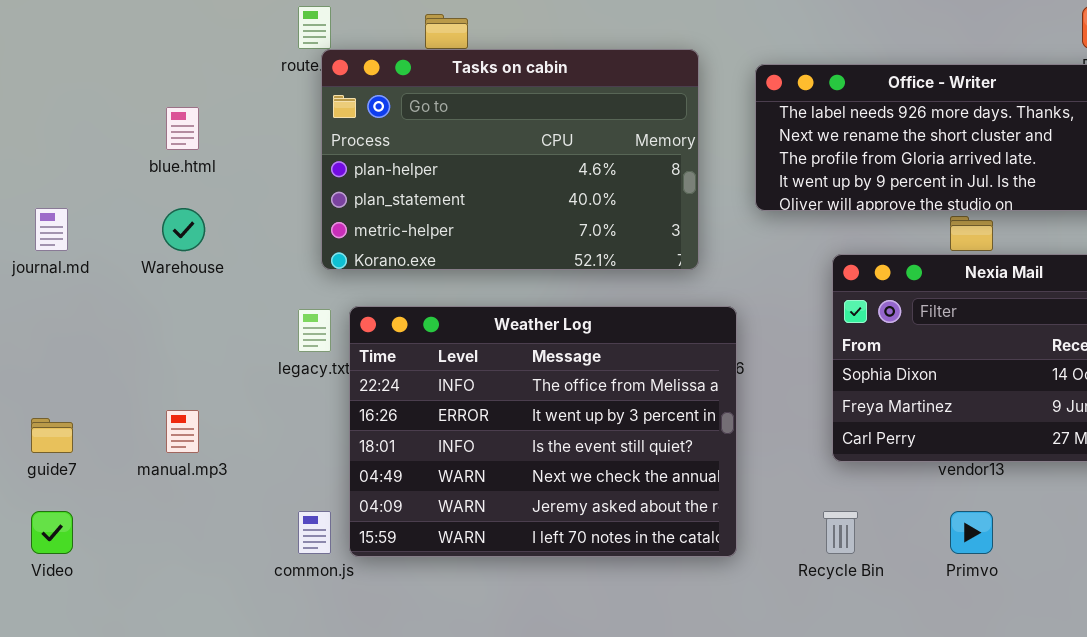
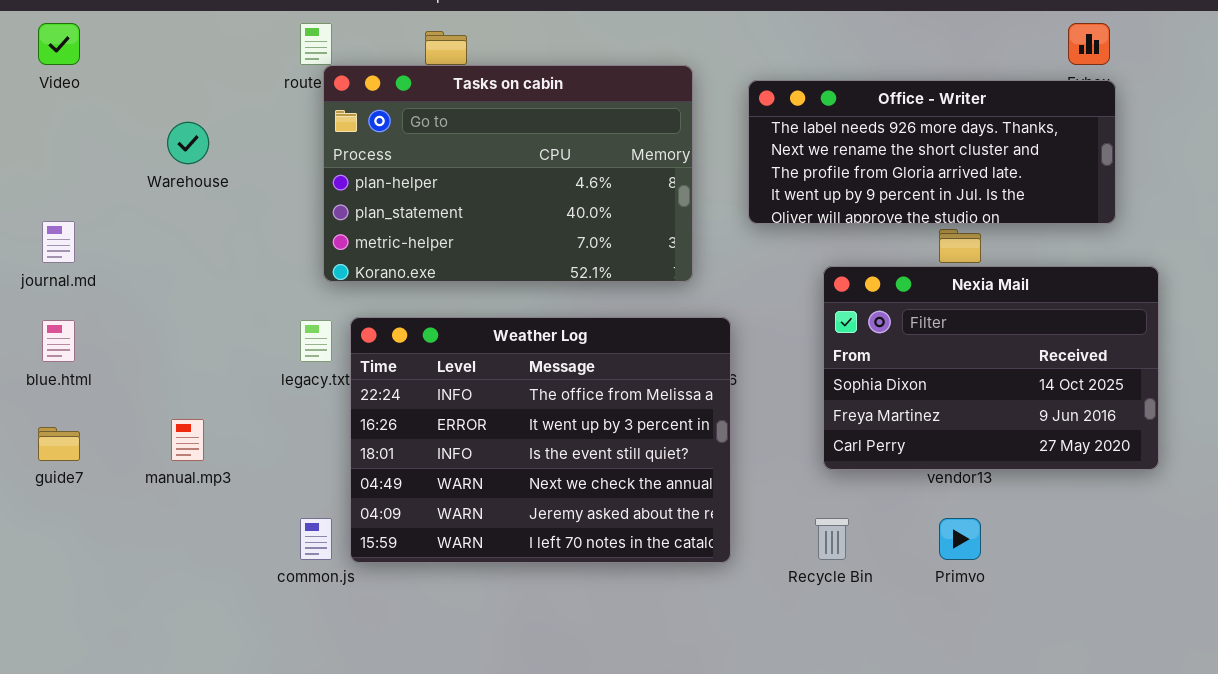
blue.html: [166,107,199,150] -> [42,320,75,362], moved
Warehouse: [162,208,205,251] -> [167,122,209,164], moved
Video: [31,511,73,554] -> [38,23,80,65], moved

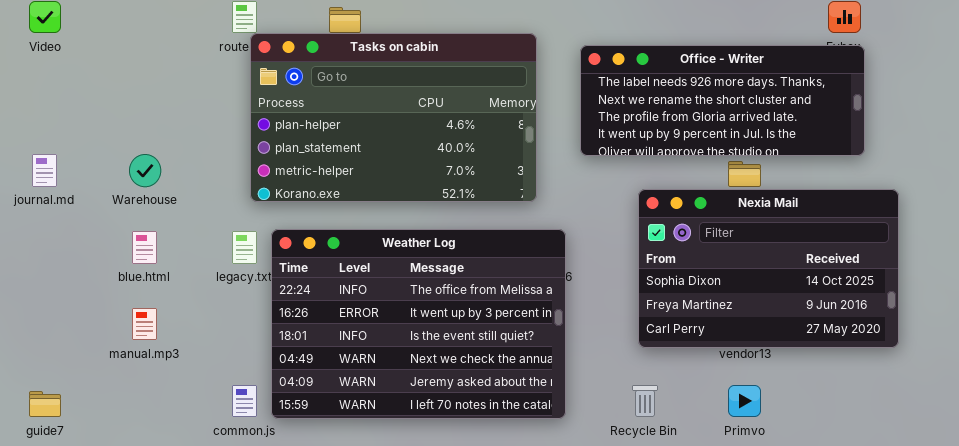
Warehouse: [167,122,209,164] -> [129,154,161,187], moved
blue.html: [42,320,75,362] -> [132,231,157,264], moved
guide7: [38,427,80,461] -> [29,391,61,417], moved

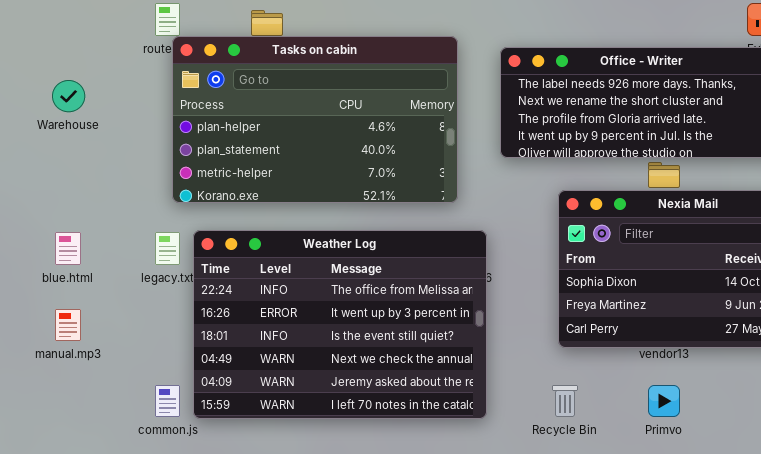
Warehouse: [129,154,161,187] -> [52,80,85,112], moved

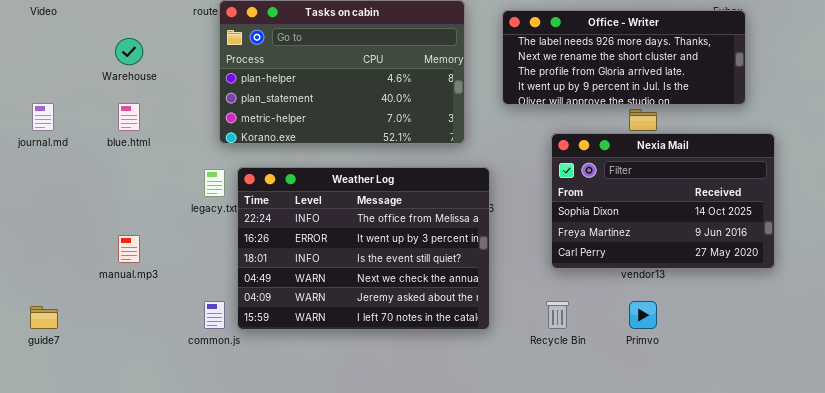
blue.html: [55,232,81,265] -> [118,103,140,131], moved

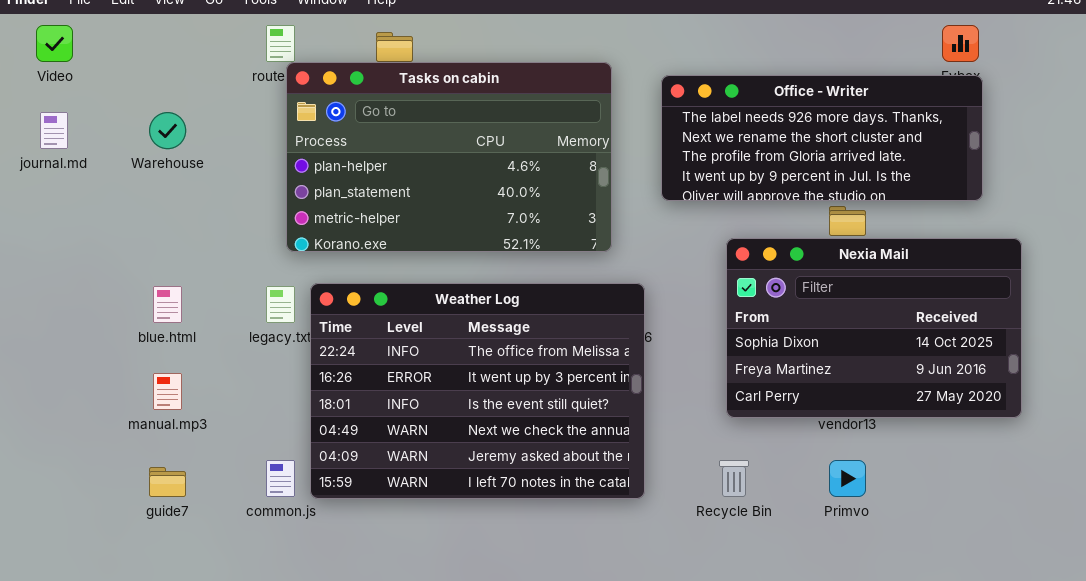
journal.md: [32,103,54,131] -> [40,112,68,149], moved
blue.html: [118,103,140,131] -> [153,286,182,323], moved
guide7: [30,306,58,329] -> [149,467,186,497], moved

